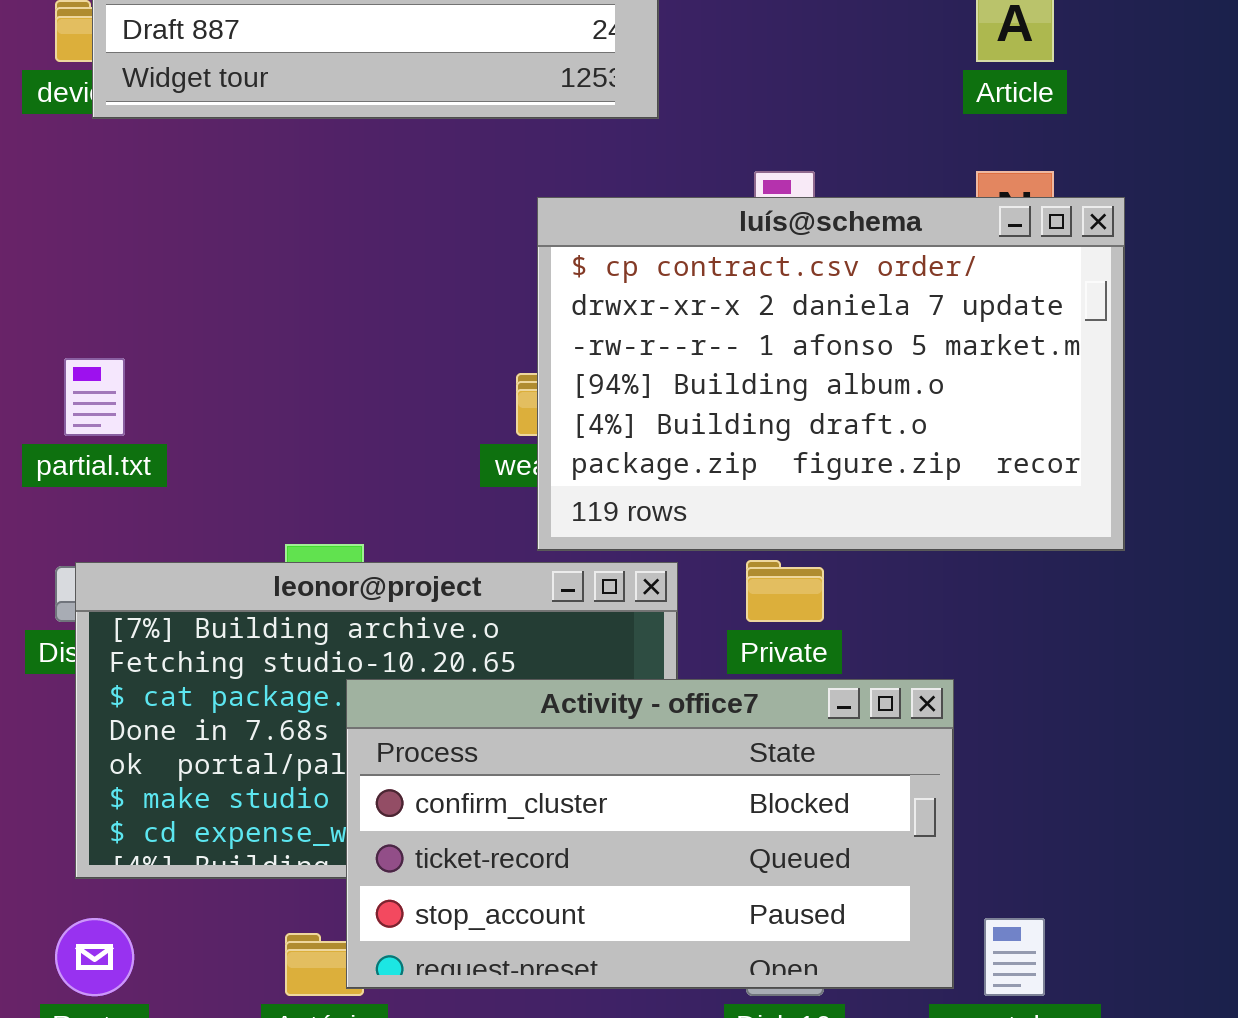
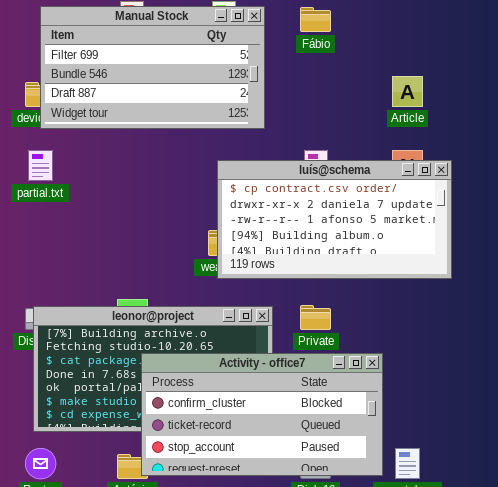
luís@schema: [537,197,1125,551] -> [217,160,452,279], resized
partial.txt: [64,358,125,436] -> [28,150,53,181], moved

